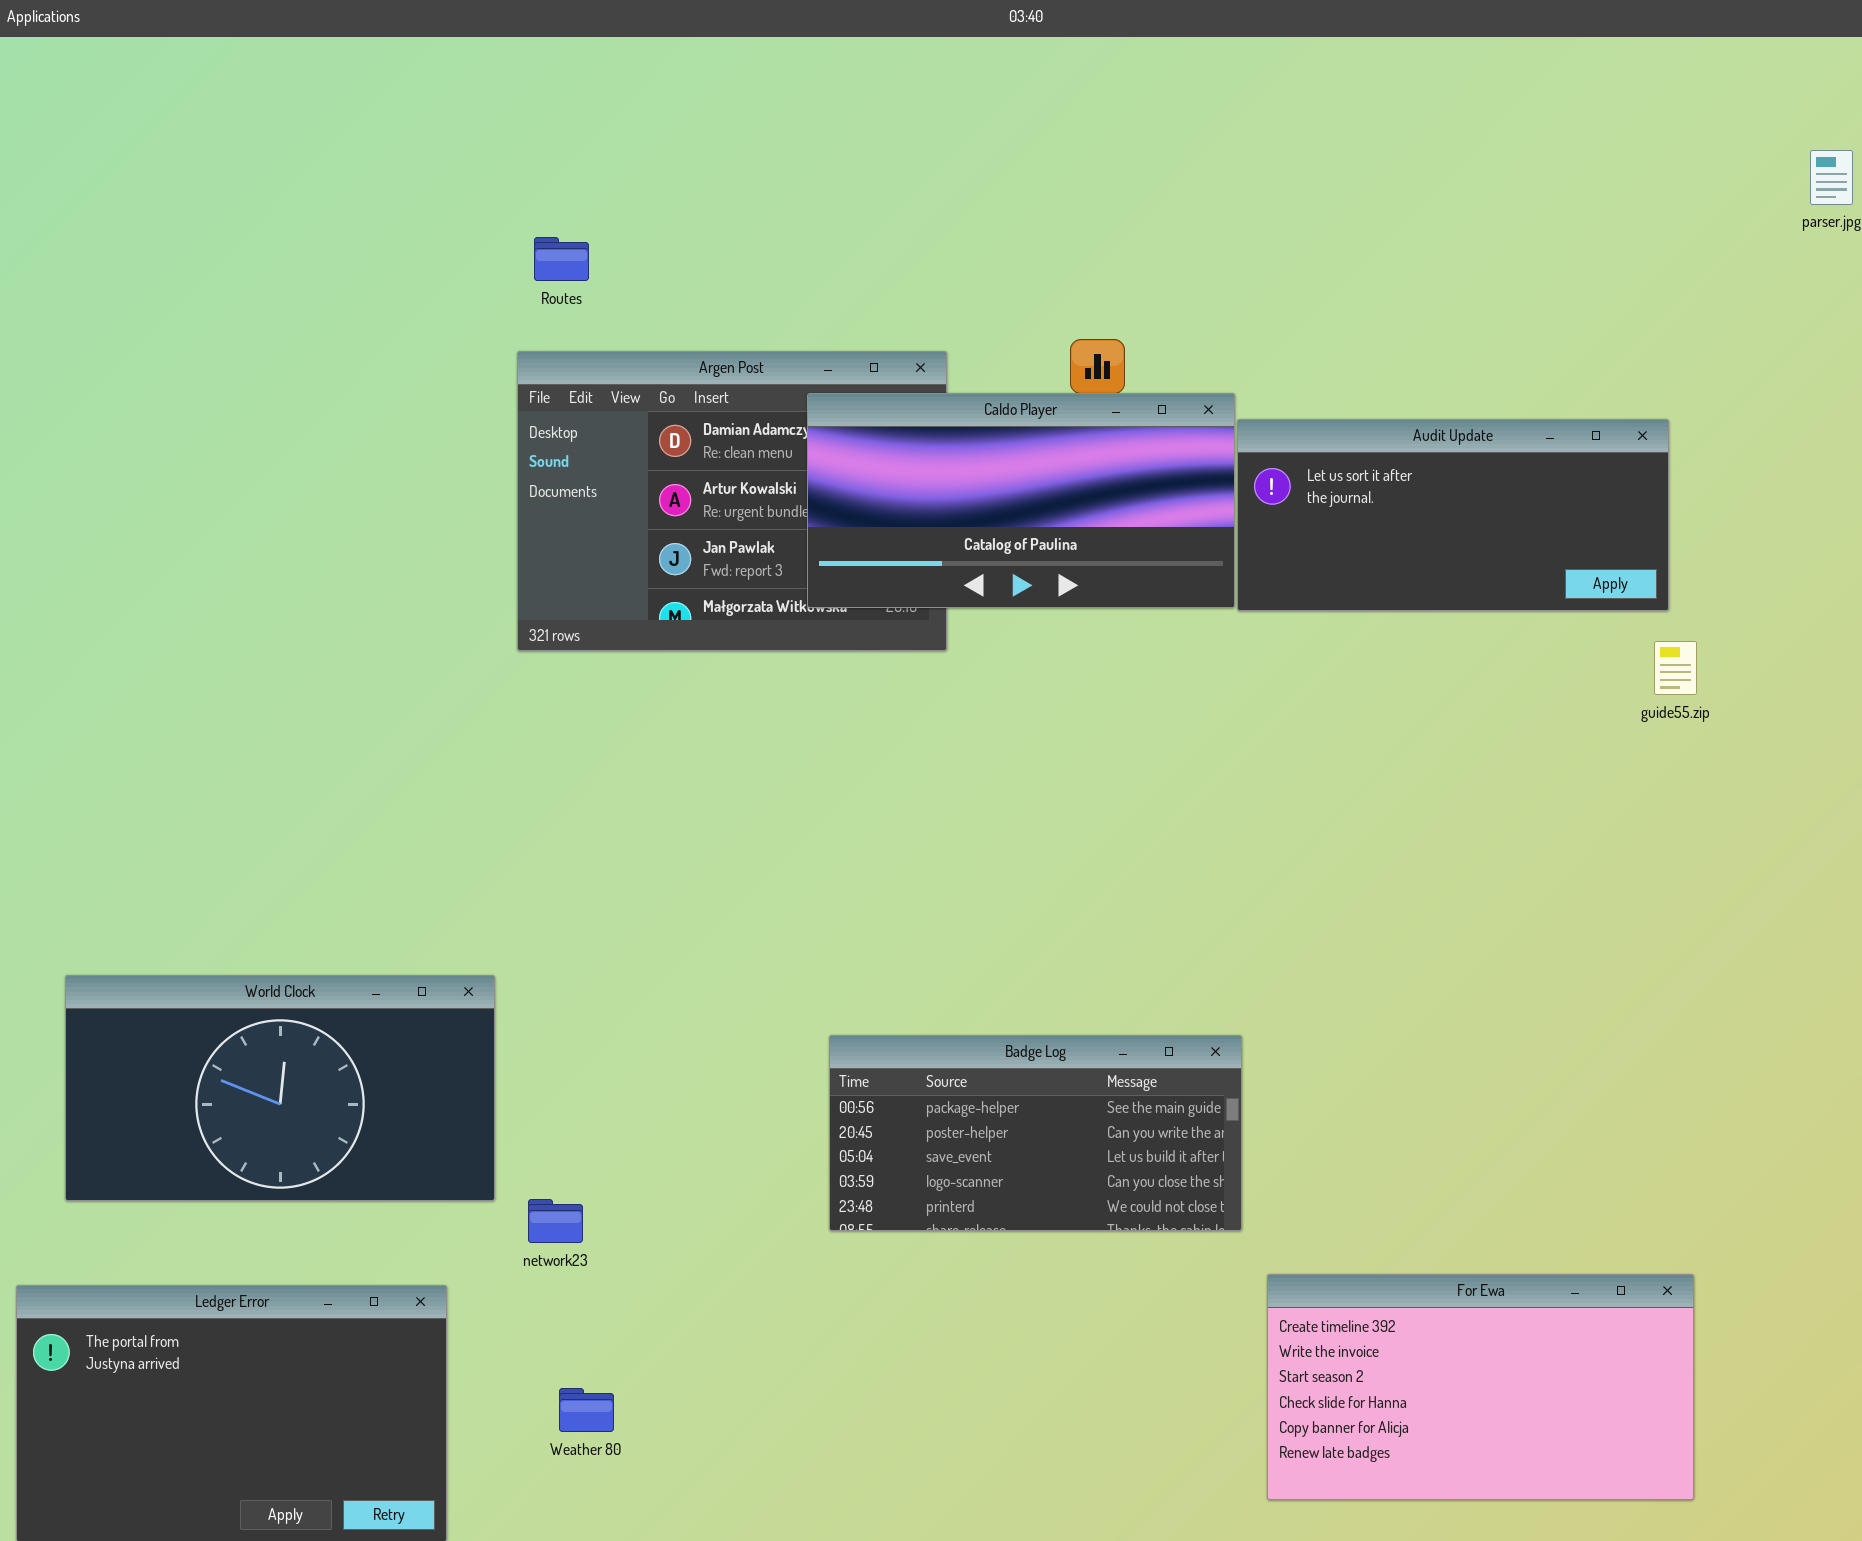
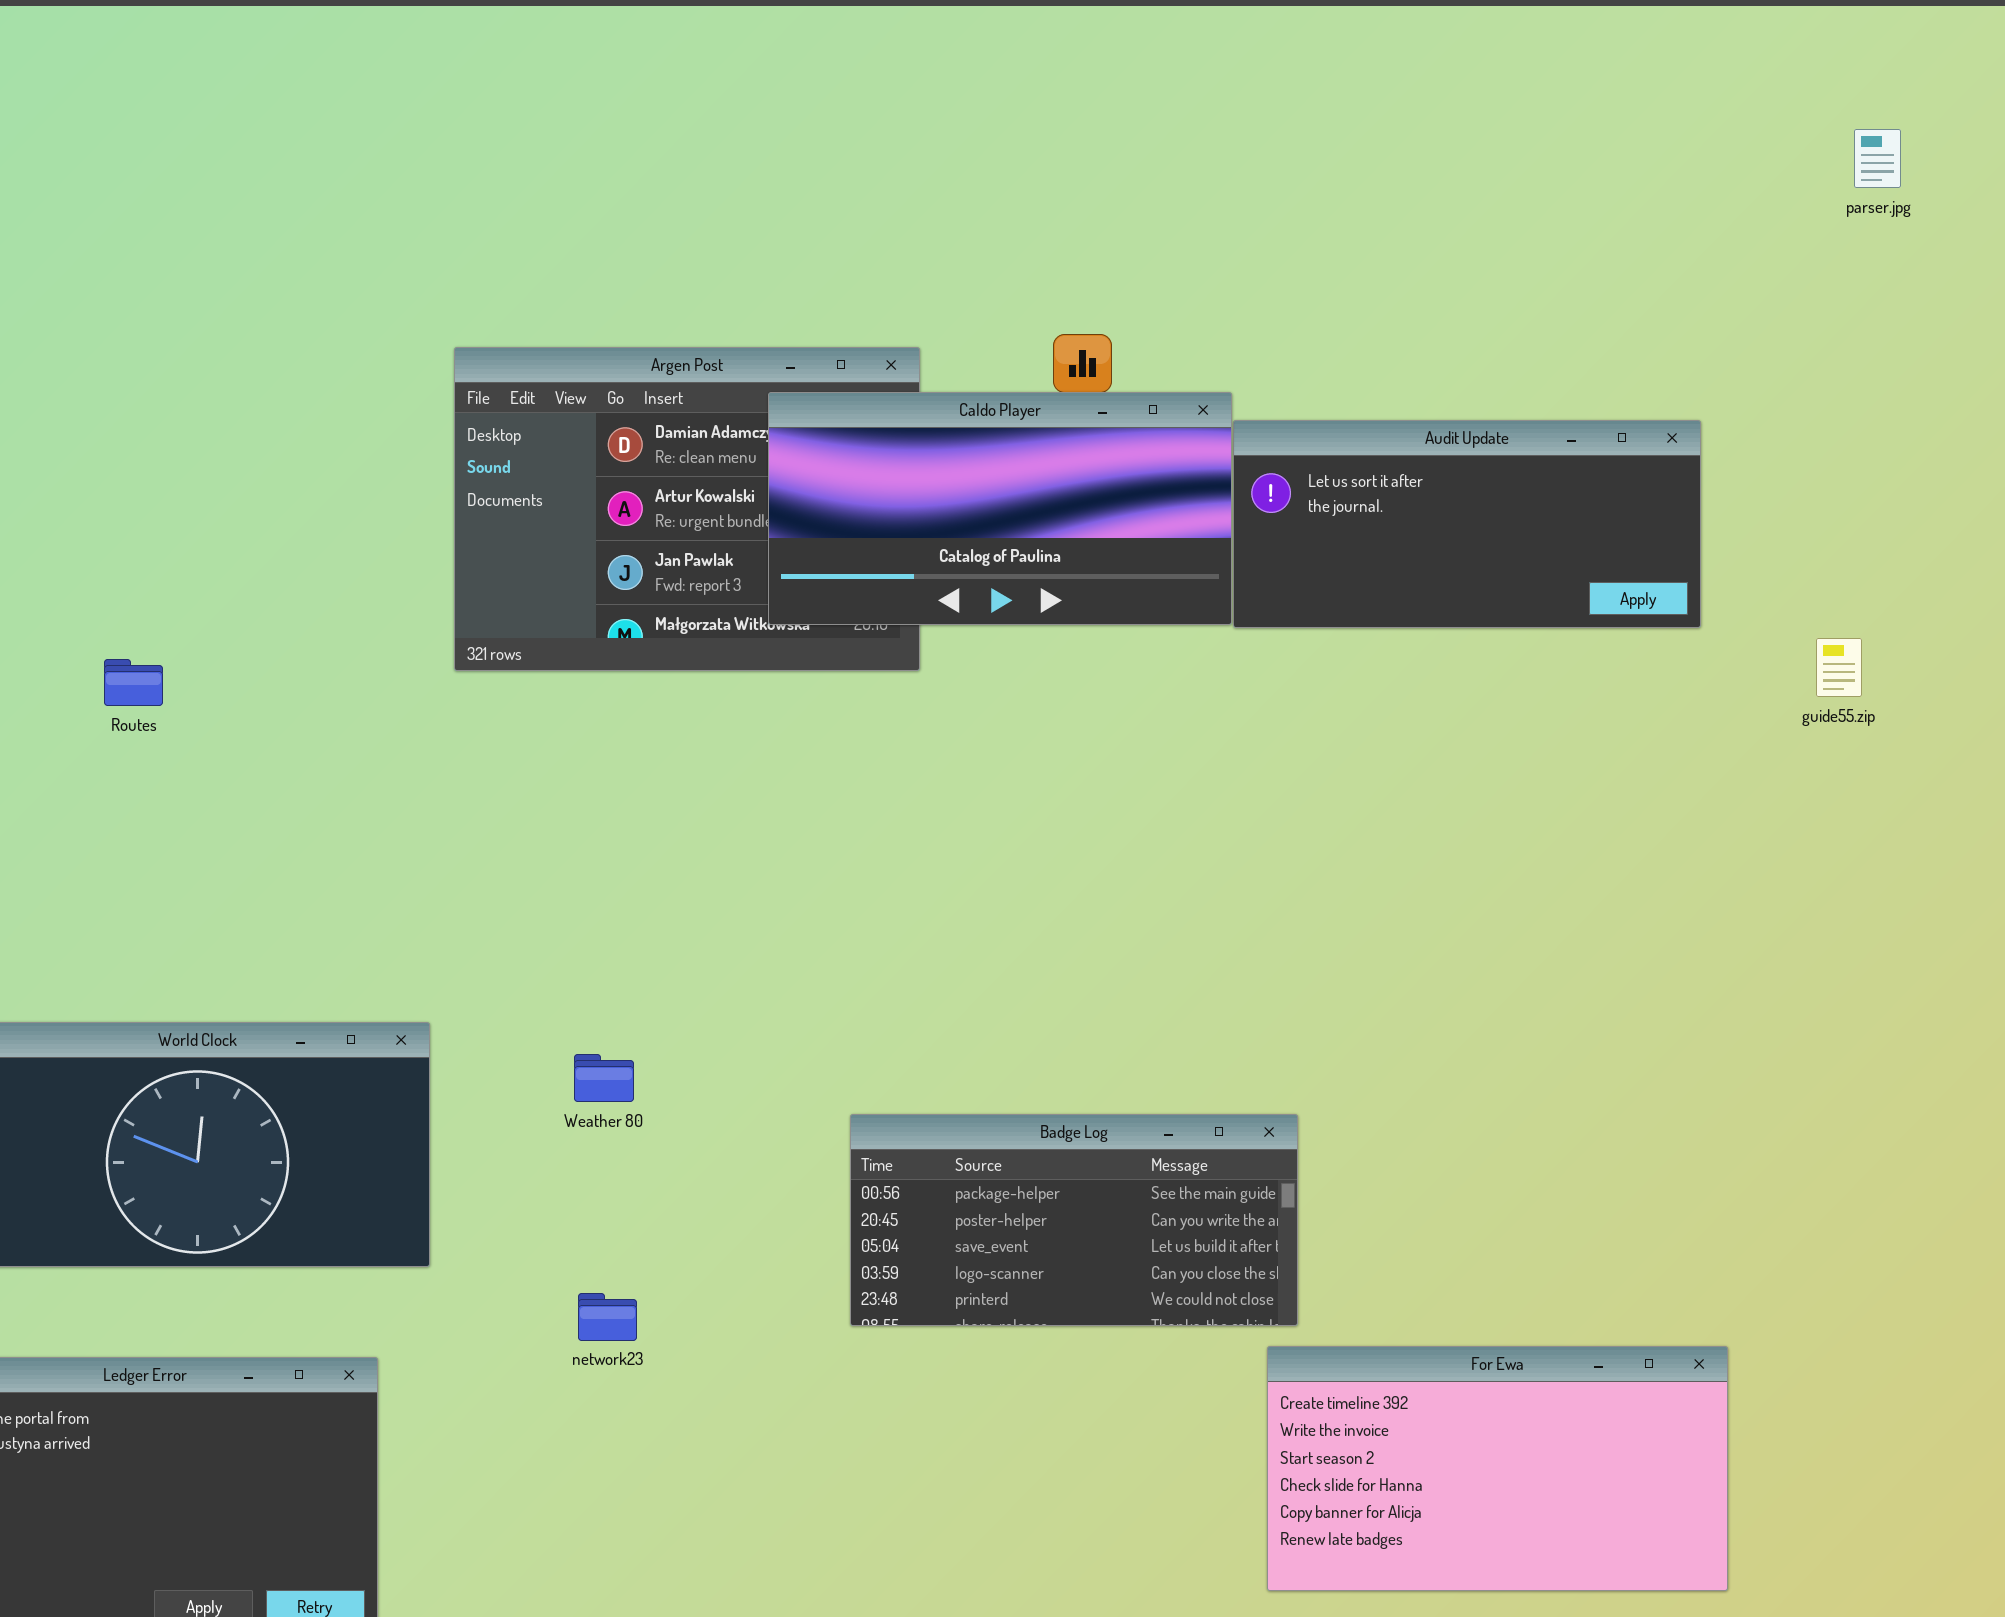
Routes: [534,237,589,281] -> [104,659,163,706], moved
guide55.zip: [1654,641,1697,695] -> [1816,638,1862,697], moved
Badge Log: [829,1035,1242,1231] -> [850,1114,1298,1326], moved
network23: [528,1199,583,1243] -> [578,1293,637,1341], moved
Weather 80: [559,1388,614,1432] -> [574,1054,634,1102], moved

